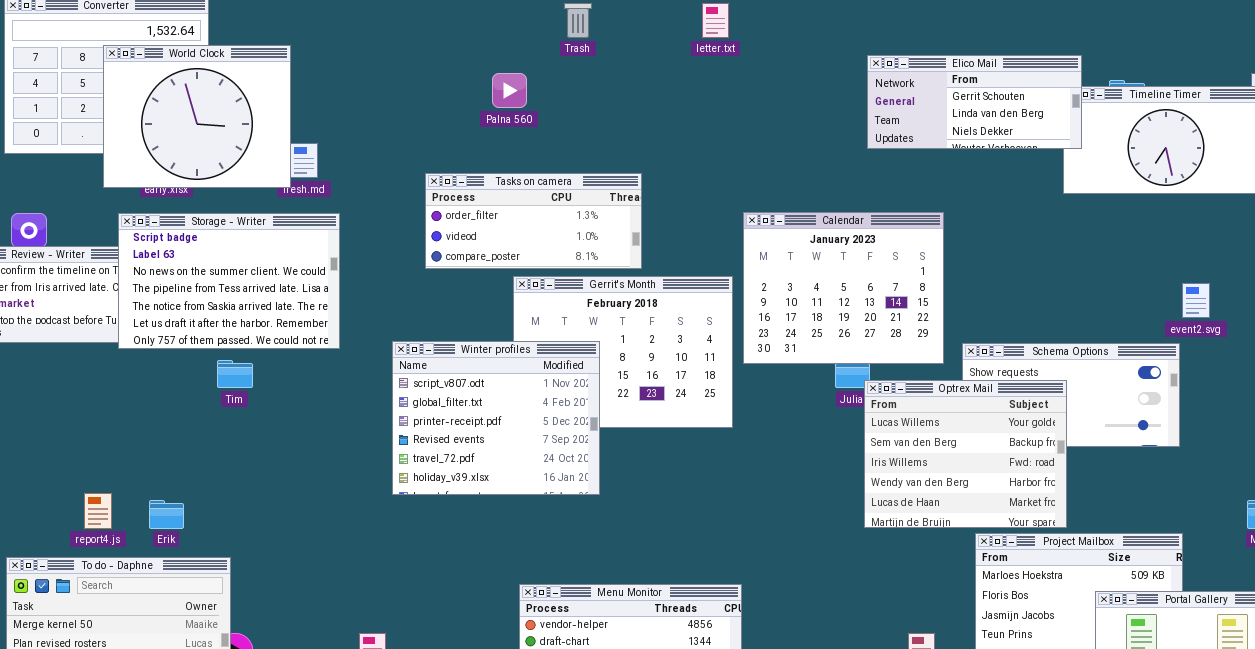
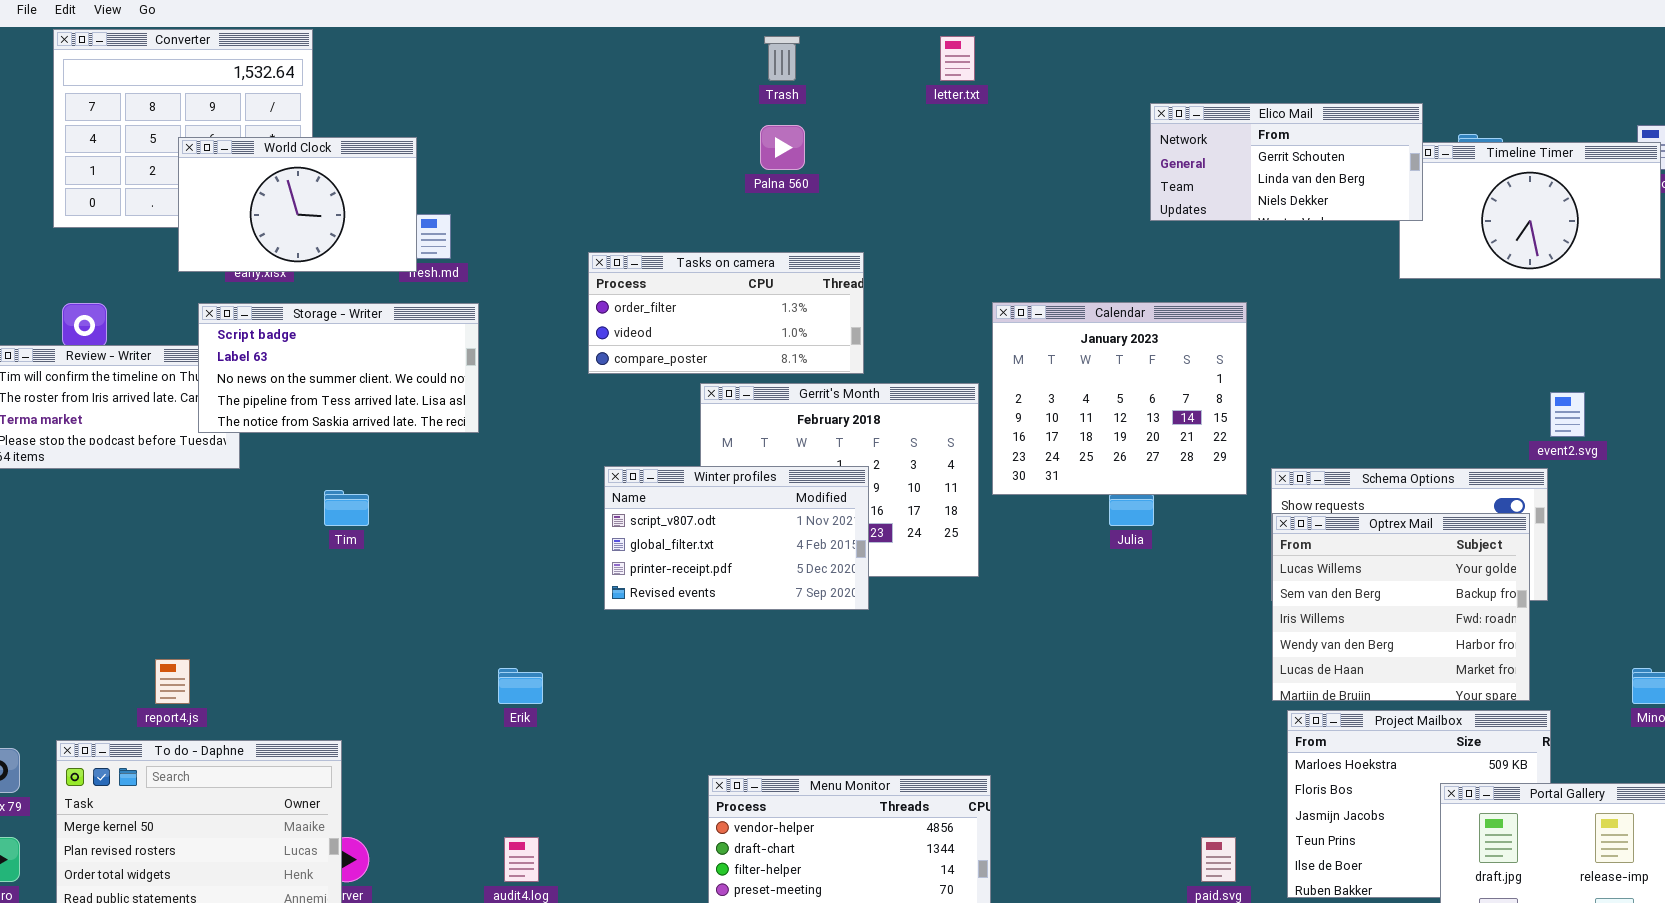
World Clock: [103,45,291,188] -> [178,137,417,272], resized
Palna 560: [492,73,527,108] -> [760,125,805,170], moved
Storage - Writer: [118,213,340,349] -> [198,303,479,433], resized
Winter profiles: [392,341,600,495] -> [604,466,869,610], moved, resized
Optrex Mail: [864,380,1067,528] -> [1272,513,1530,701], moved
Erik: [149,500,184,529] -> [498,668,543,704], moved

